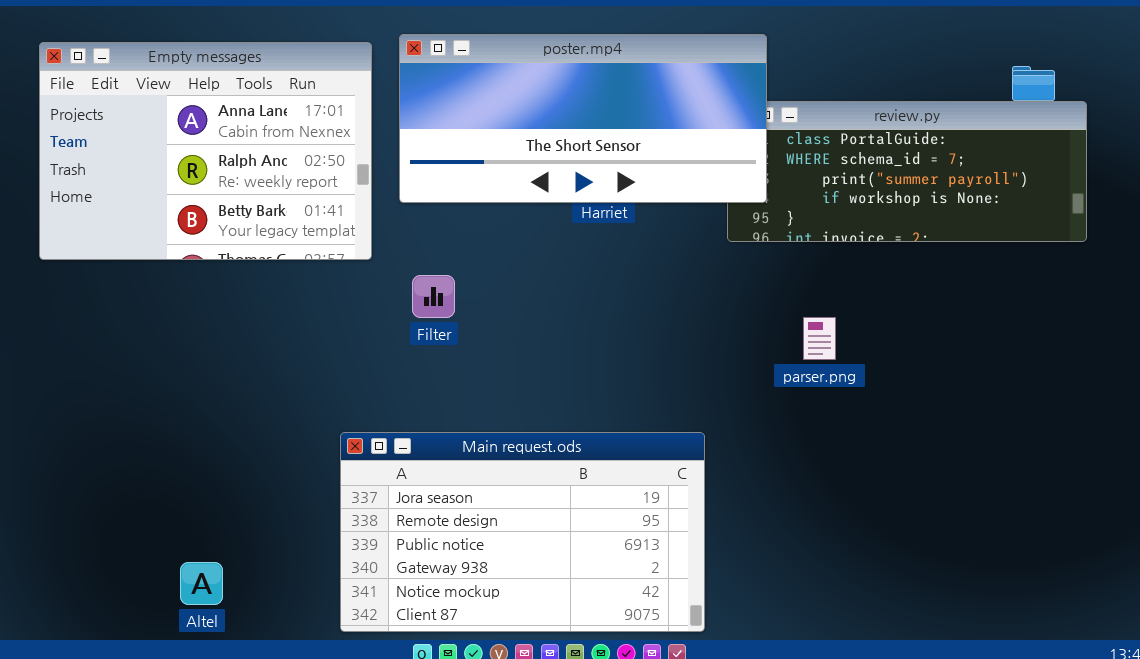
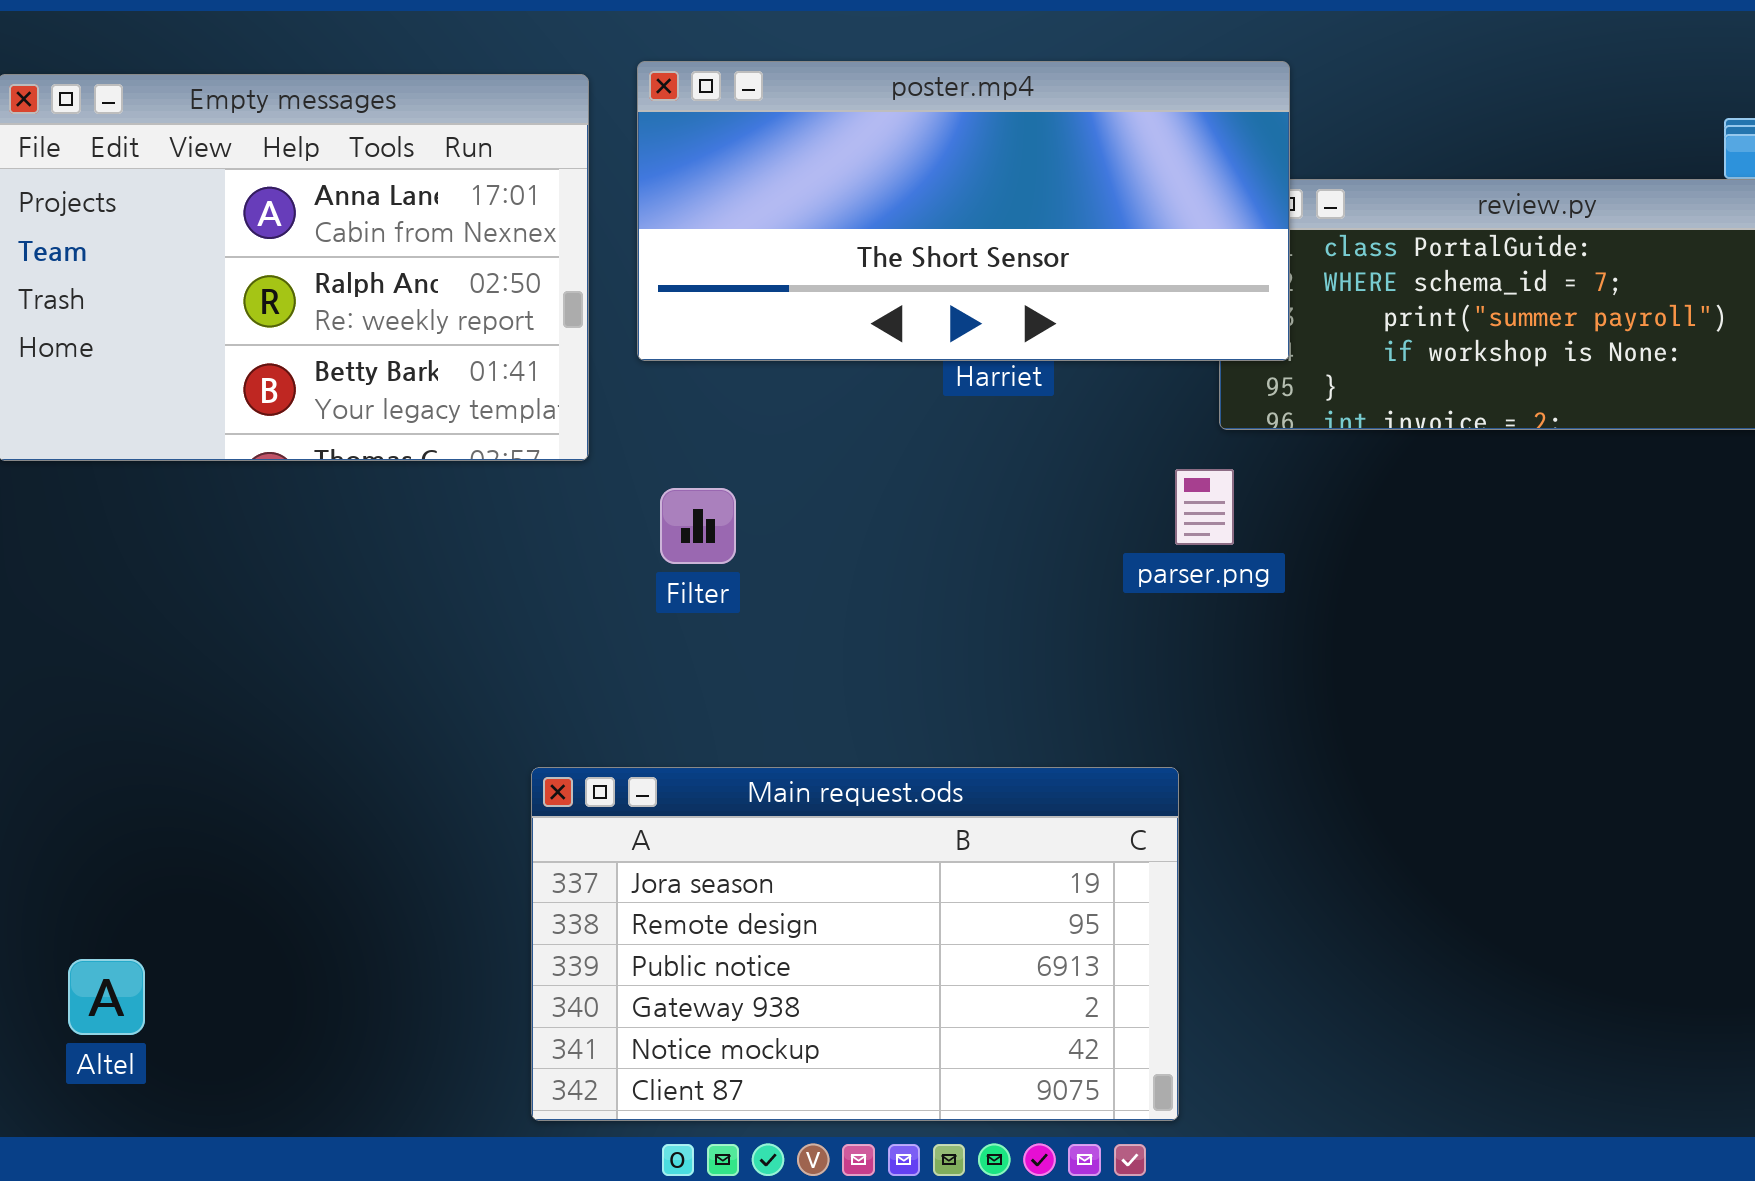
parser.png: [803,317,836,360] -> [1175,469,1234,545], moved
Altel: [180,562,223,605] -> [68,959,145,1035], moved

